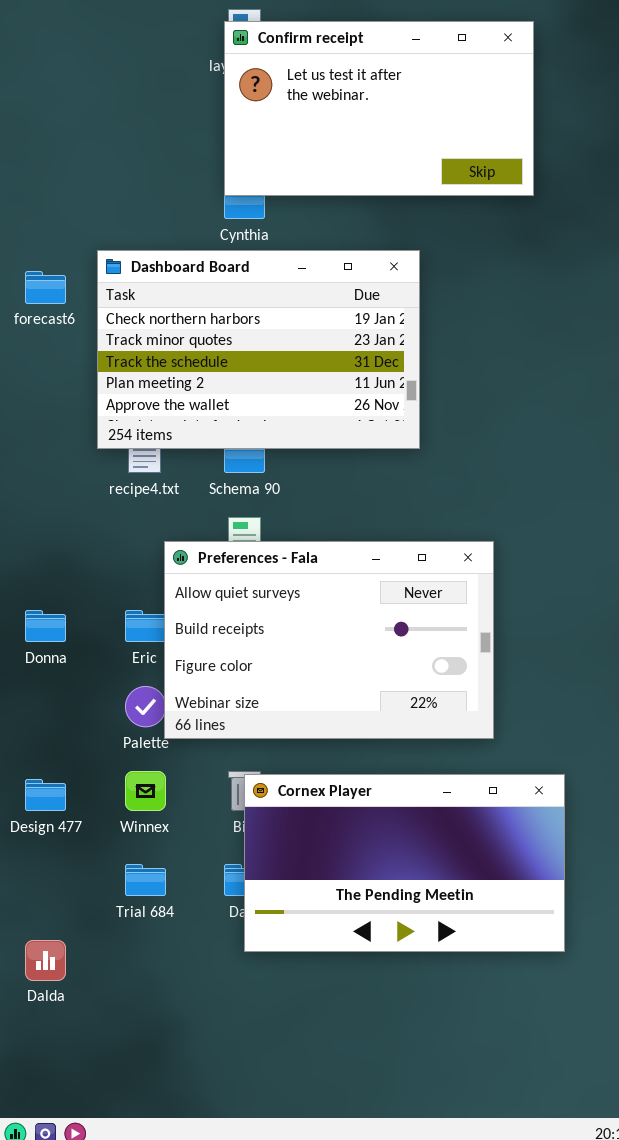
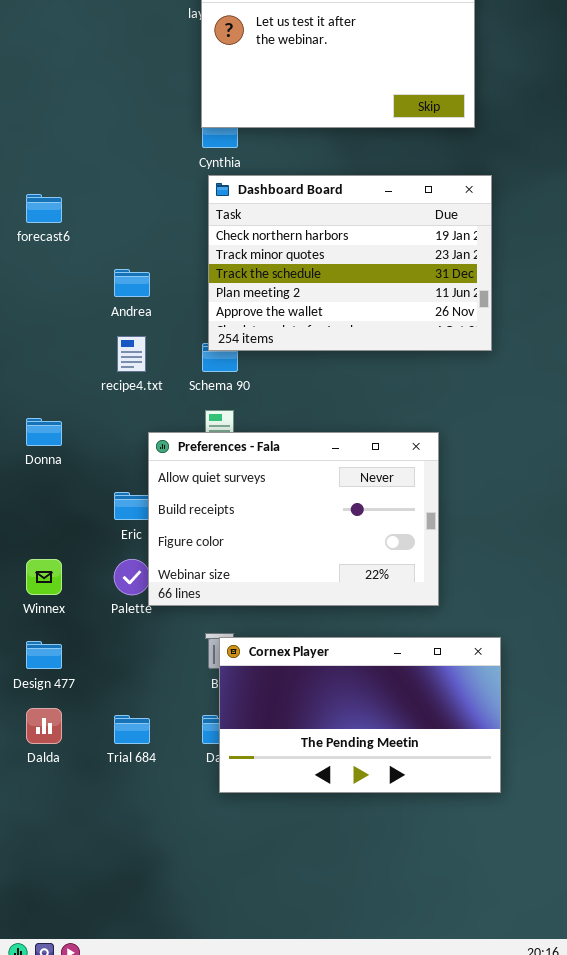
Dashboard Board: [97,250,420,449] -> [208,175,492,351], moved
Donna: [25,610,66,642] -> [26,418,62,446], moved
Winnex: [125,771,166,811] -> [26,559,62,595], moved
Dalda: [25,940,66,981] -> [26,708,62,744], moved

